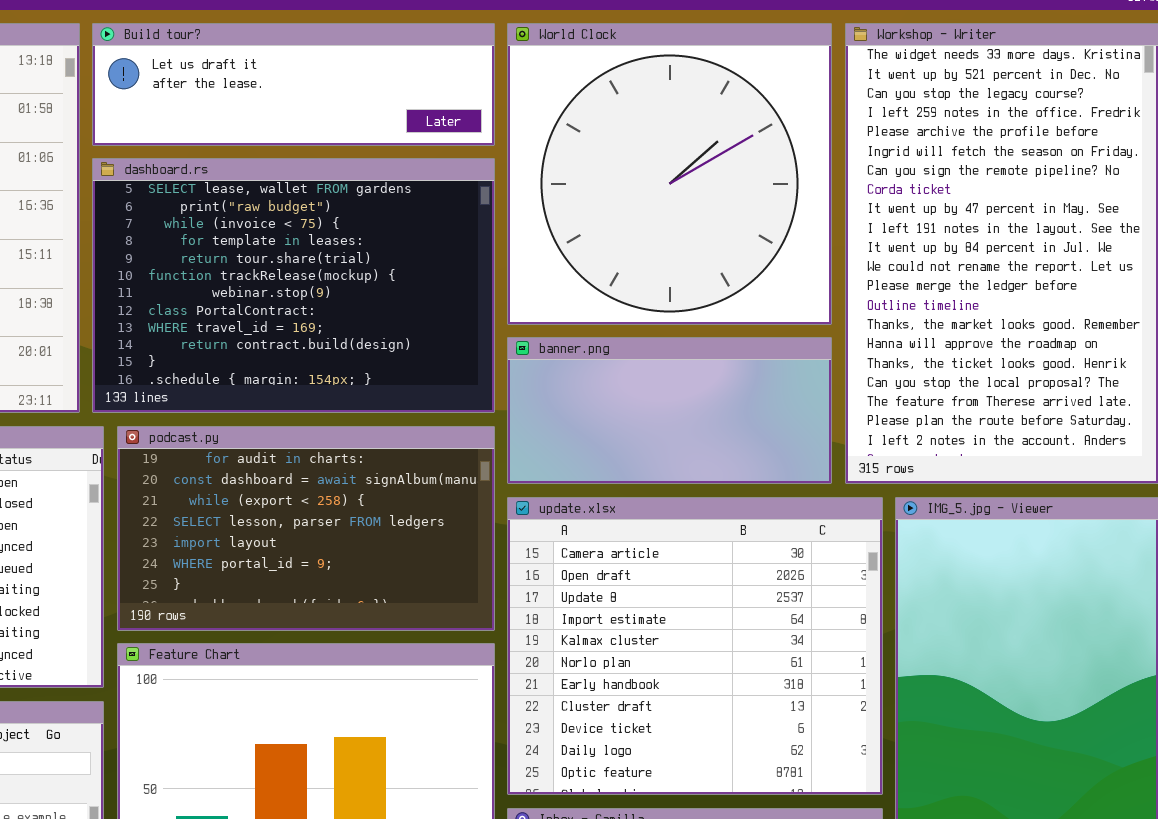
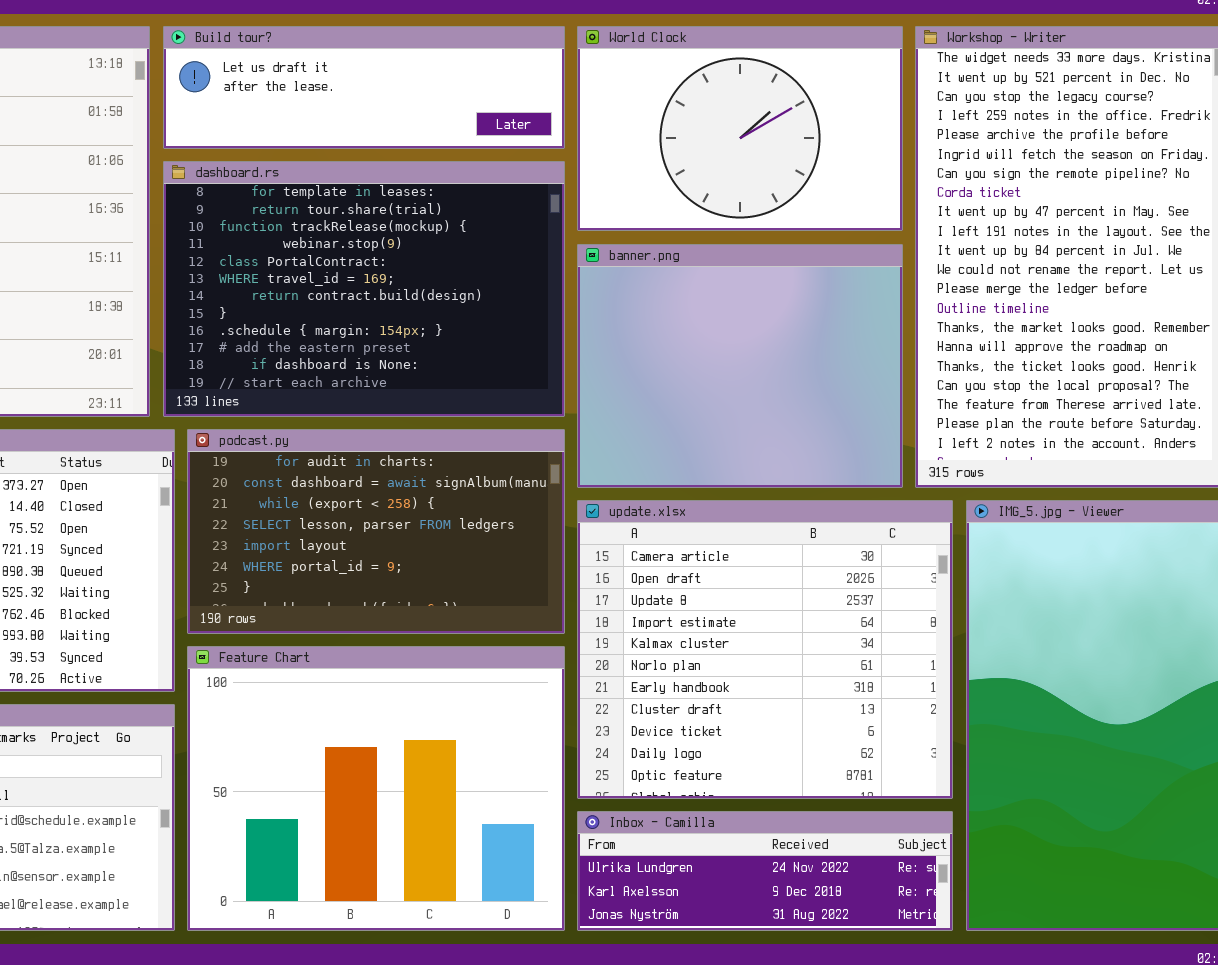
World Clock: [507,23,832,325] -> [577,26,903,231], resized
dashboard.rs: [92,158,495,413] -> [163,161,565,417], scrolled down 3 rows
banner.png: [507,337,832,484] -> [577,244,903,488], resized

